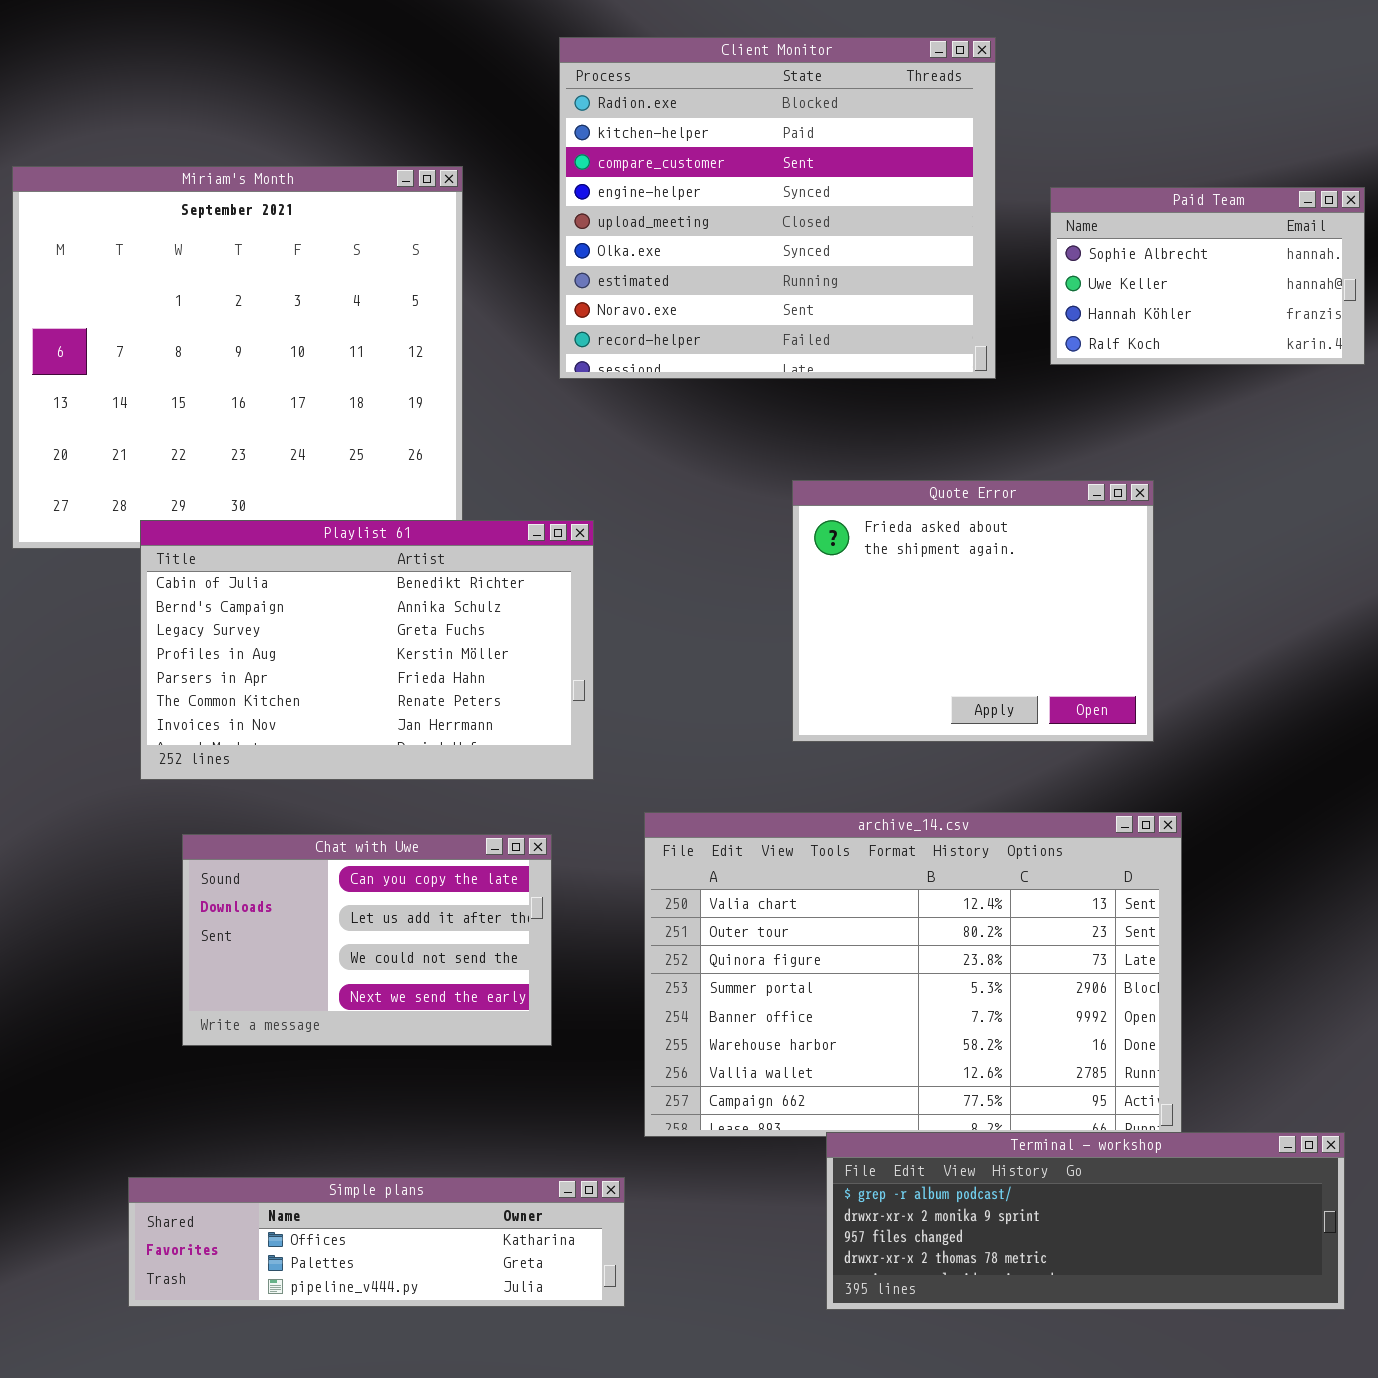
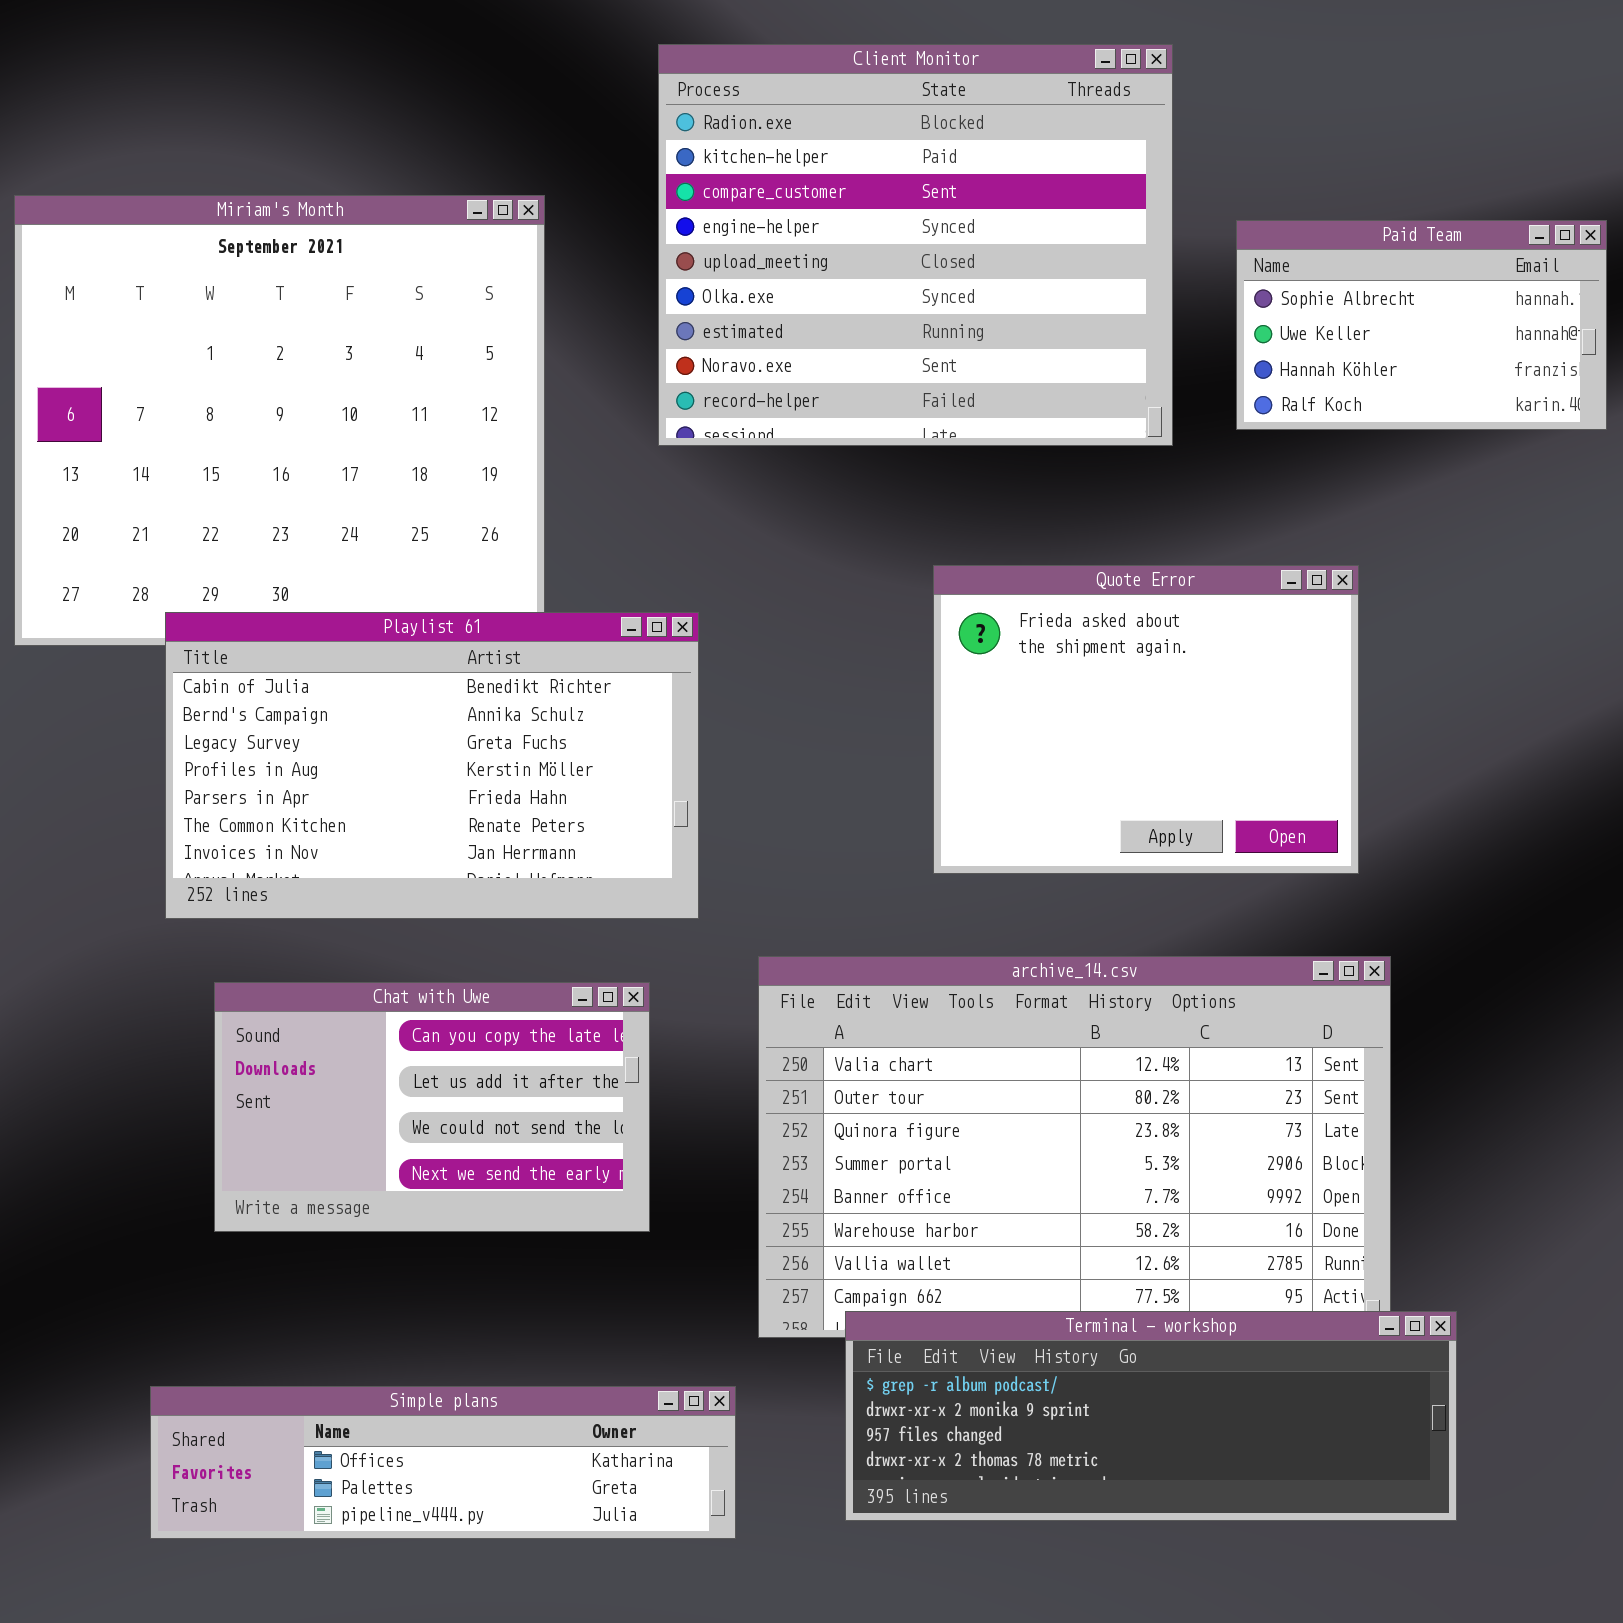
Terminal - workshop: [826,1132,1345,1310] -> [845,1311,1457,1521], moved

